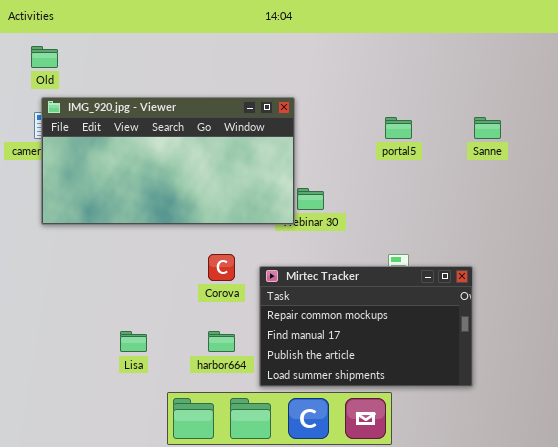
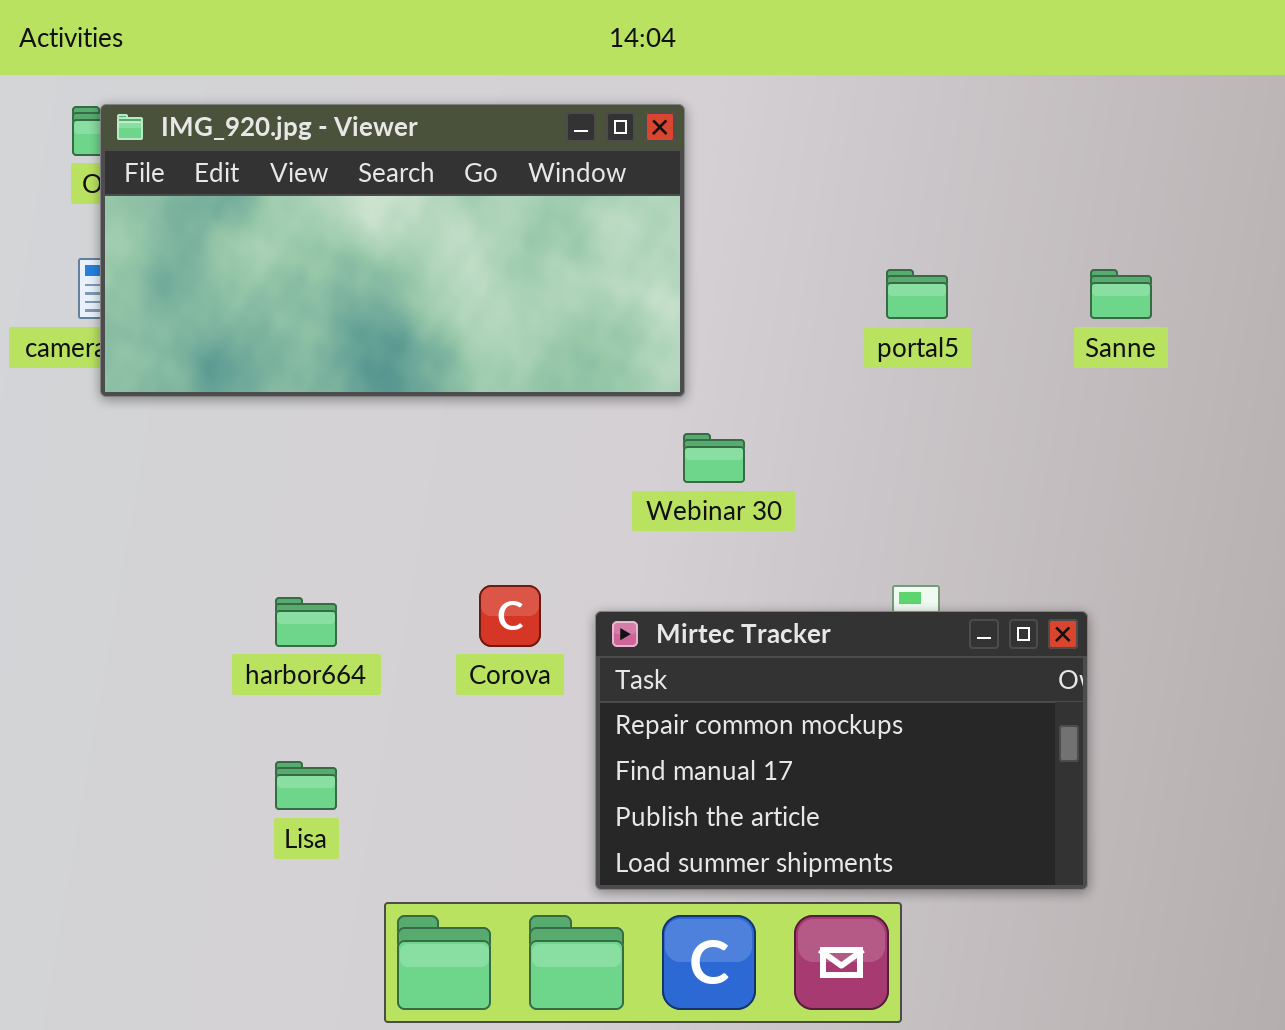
IMG_920.jpg - Viewer: [41,97,295,225] -> [100,104,685,397], moved
harbor664: [208,331,235,352] -> [275,597,337,647], moved

